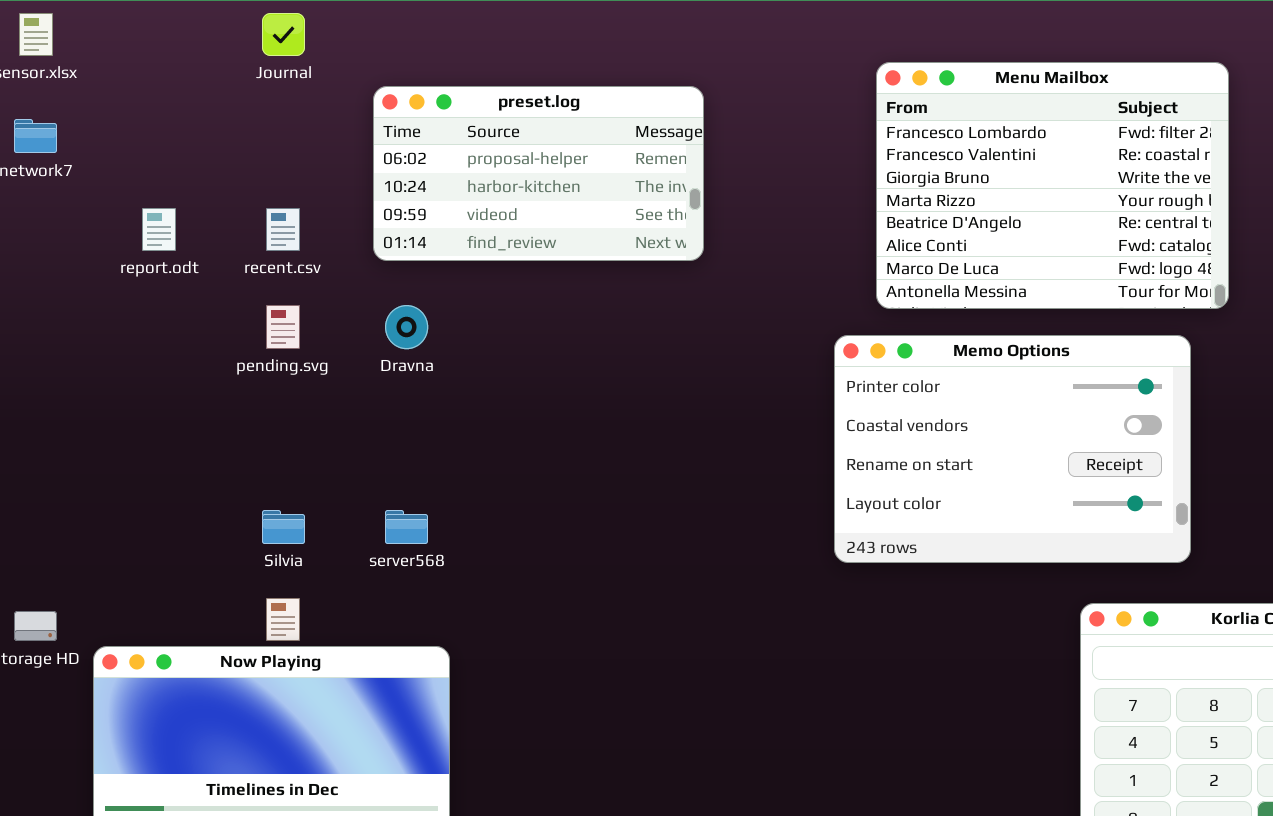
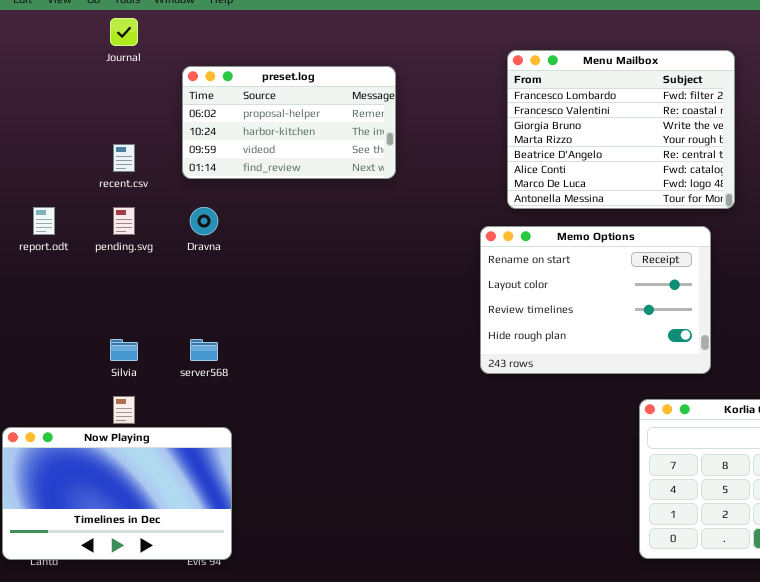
report.odt: [142,208,176,251] -> [33,207,55,235], moved
Memo Options: [834,335,1191,563] -> [480,226,711,374], scrolled down 2 rows

